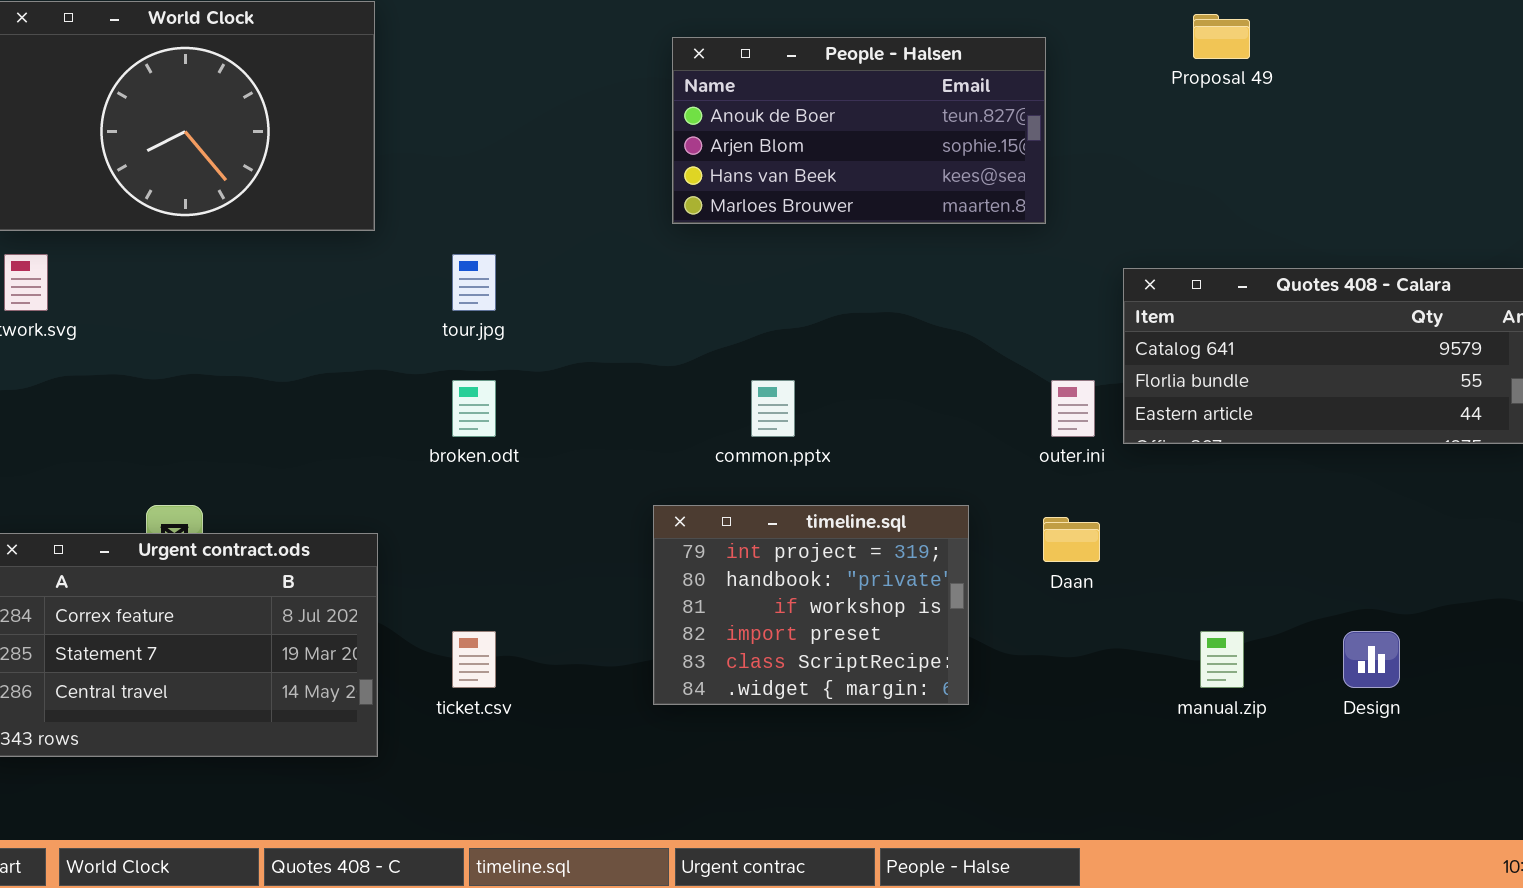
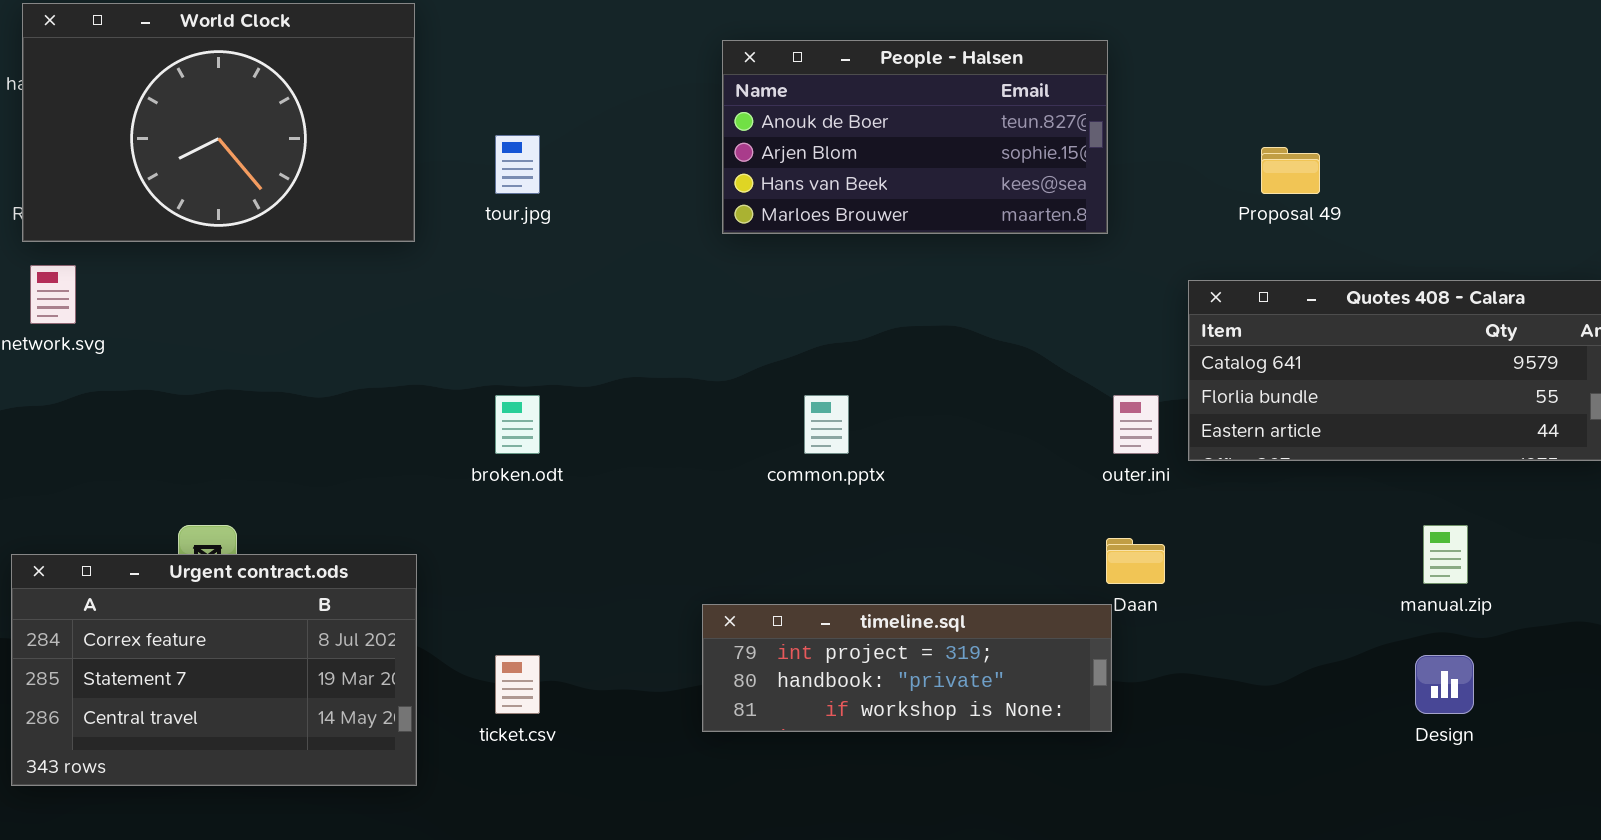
Proposal 49: [1193,14,1250,59] -> [1261,147,1320,194], moved
tour.jpg: [452,254,496,311] -> [495,135,540,194], moved
timeline.sql: [653,505,969,705] -> [702,604,1112,732], resized
manual.zip: [1200,631,1244,688] -> [1423,525,1468,584], moved

